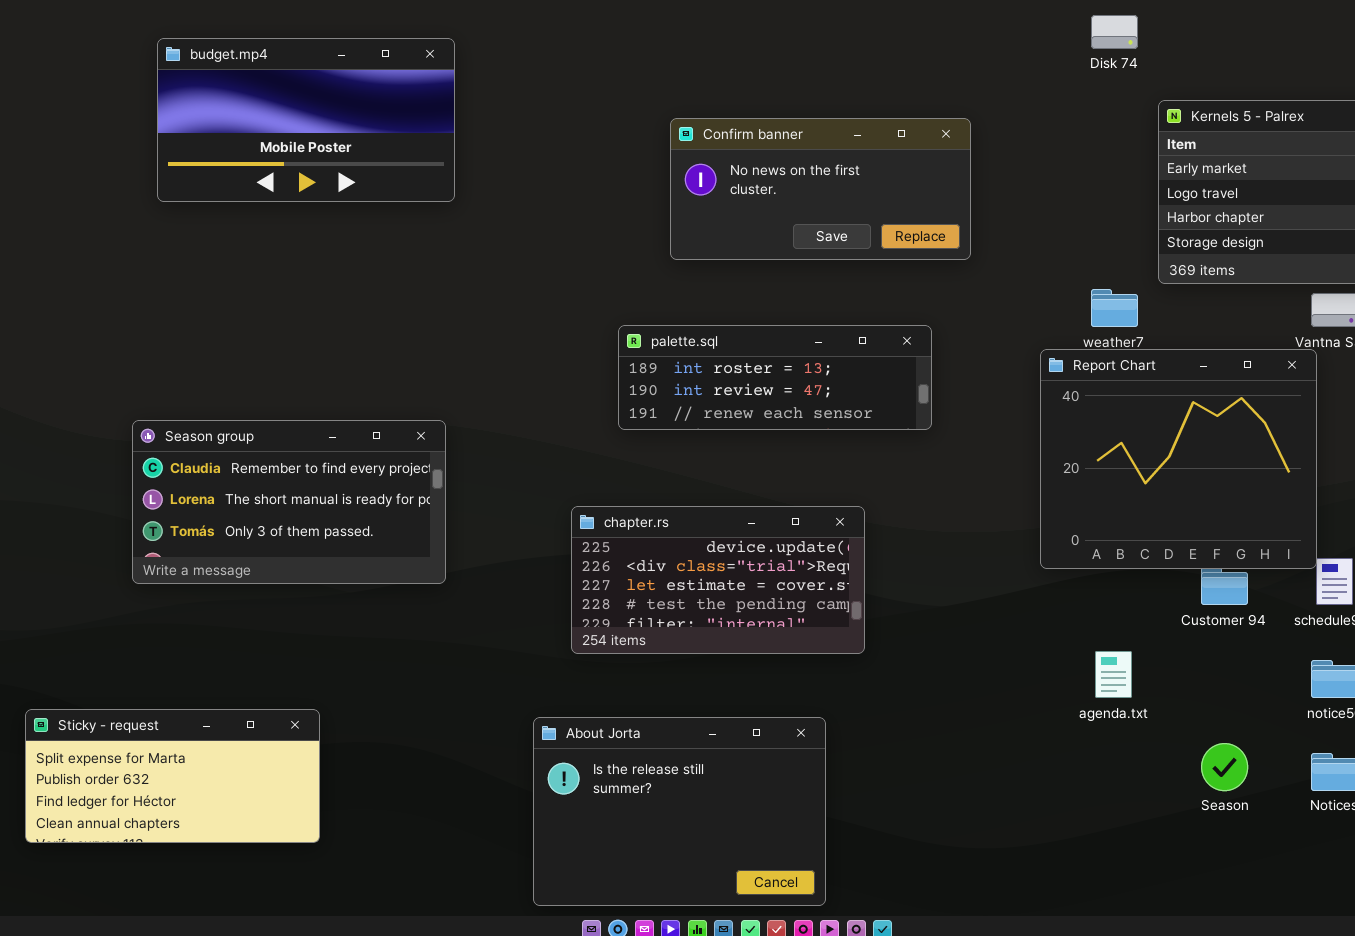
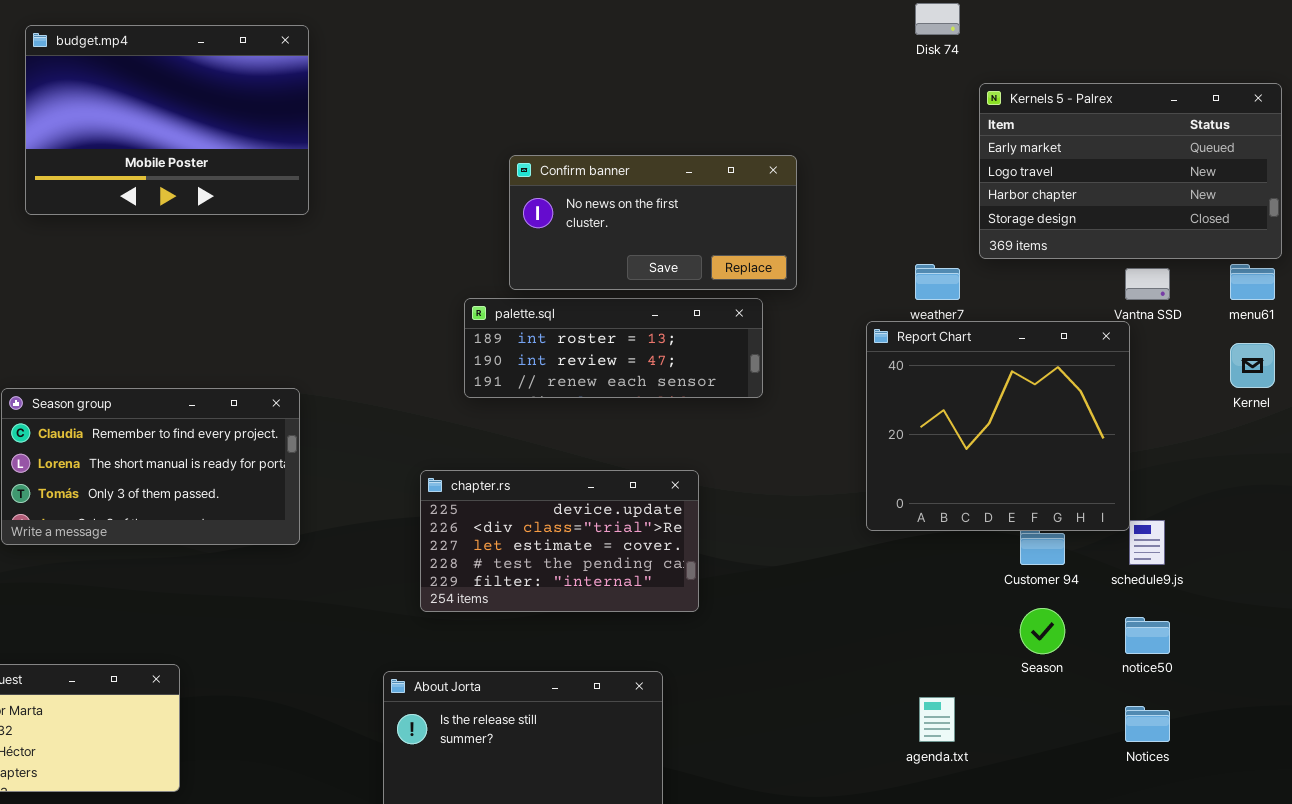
budget.mp4: [157,38,455,202] -> [25,25,309,215], resized
Confirm banner: [670,118,971,260] -> [509,155,797,290], moved
agenda.txt: [1095,651,1132,698] -> [919,697,955,742], moved
Season: [1201,743,1248,791] -> [1020,608,1065,654], moved

